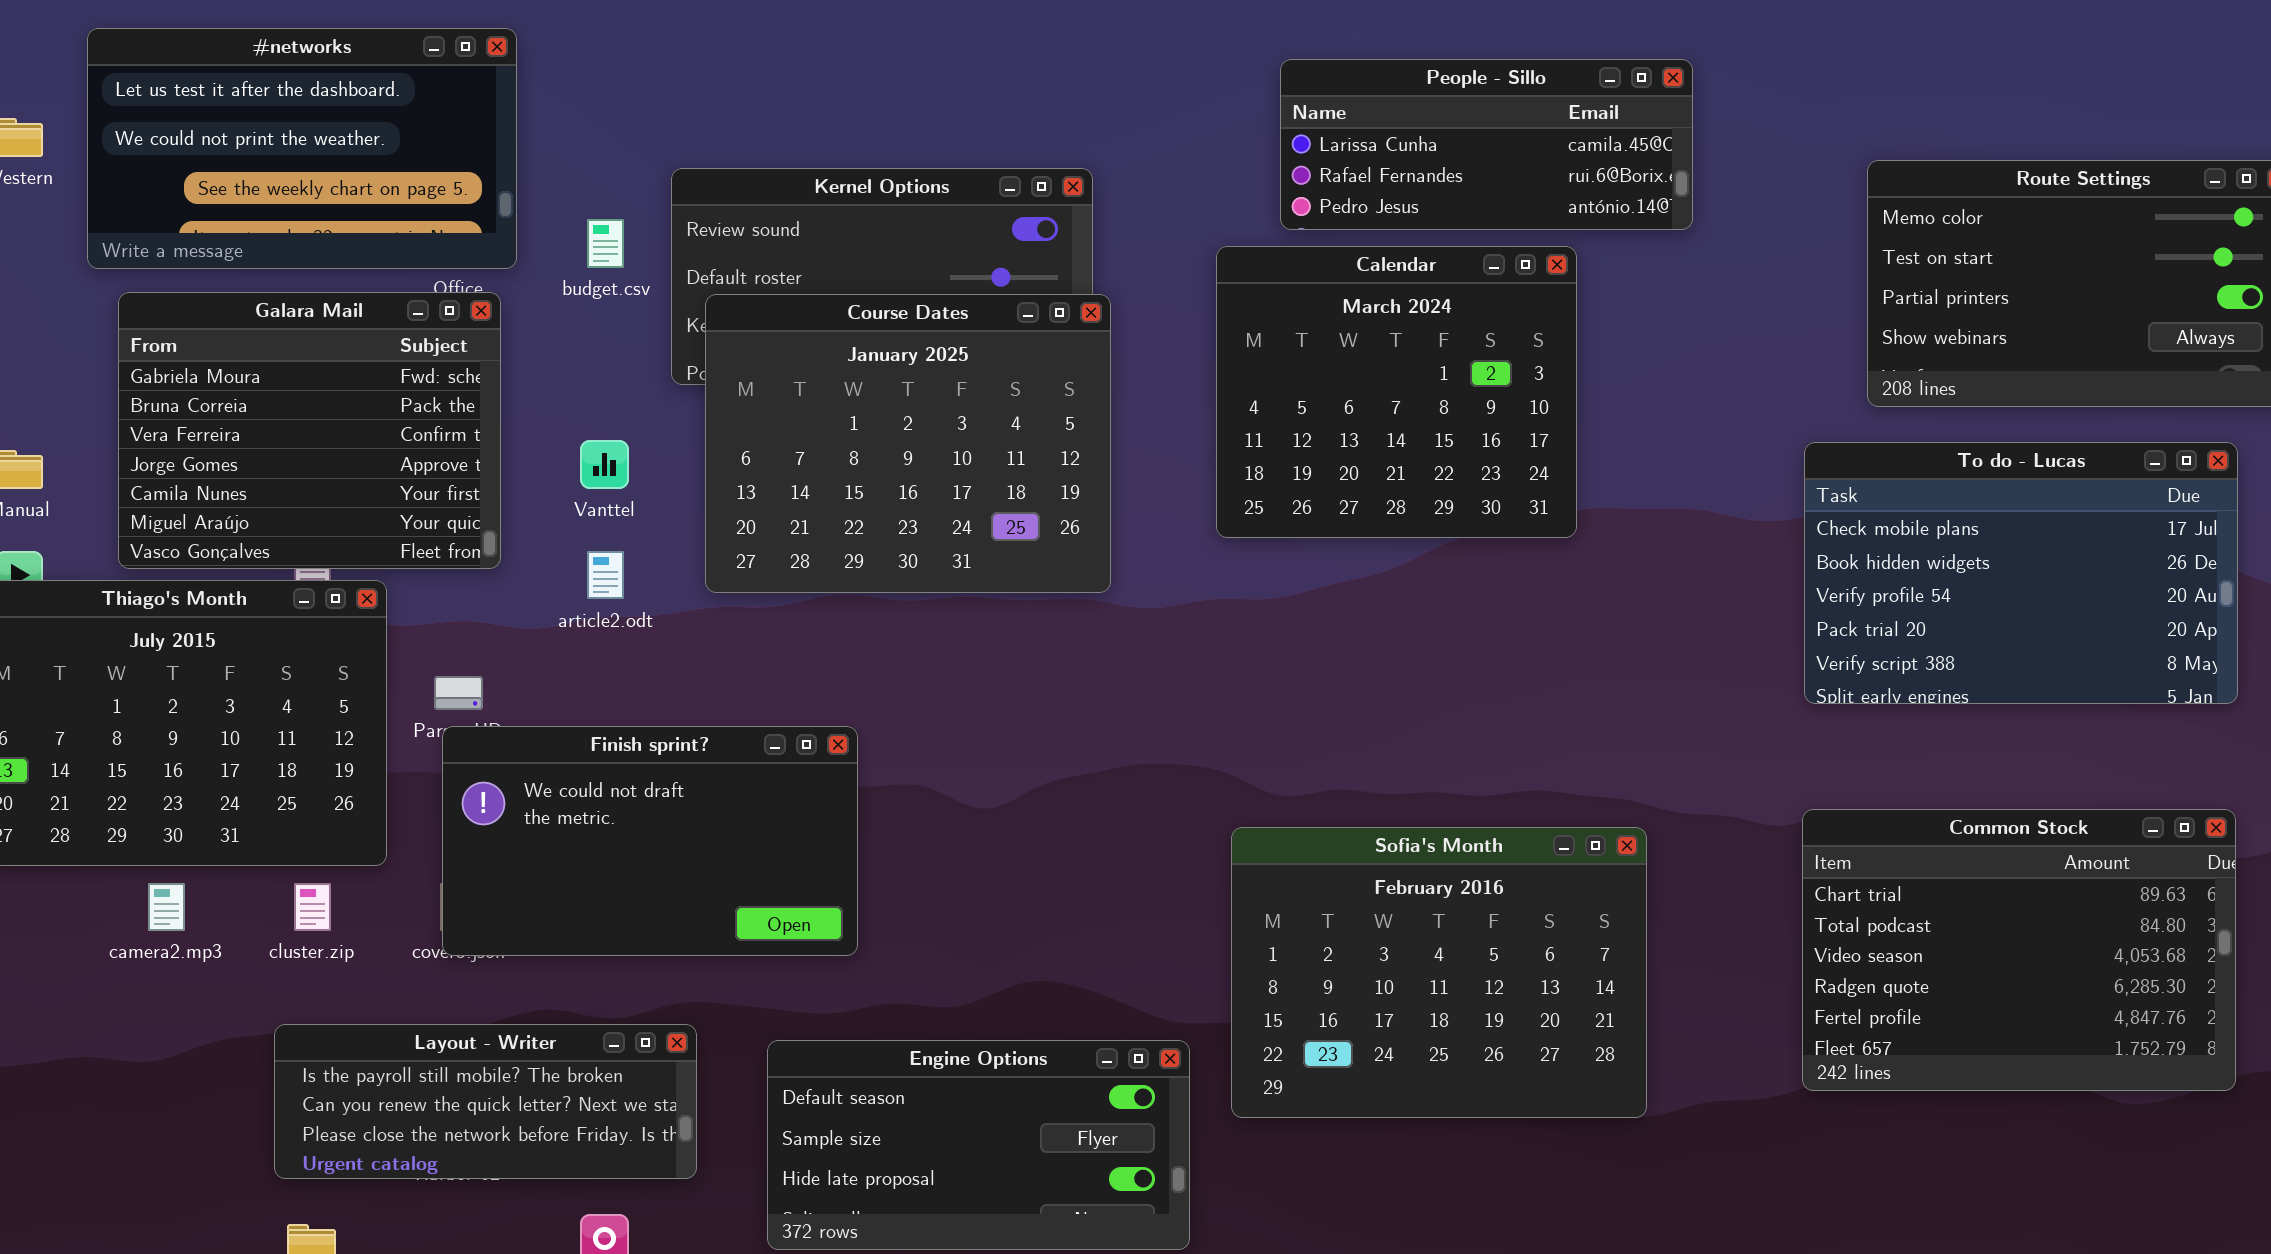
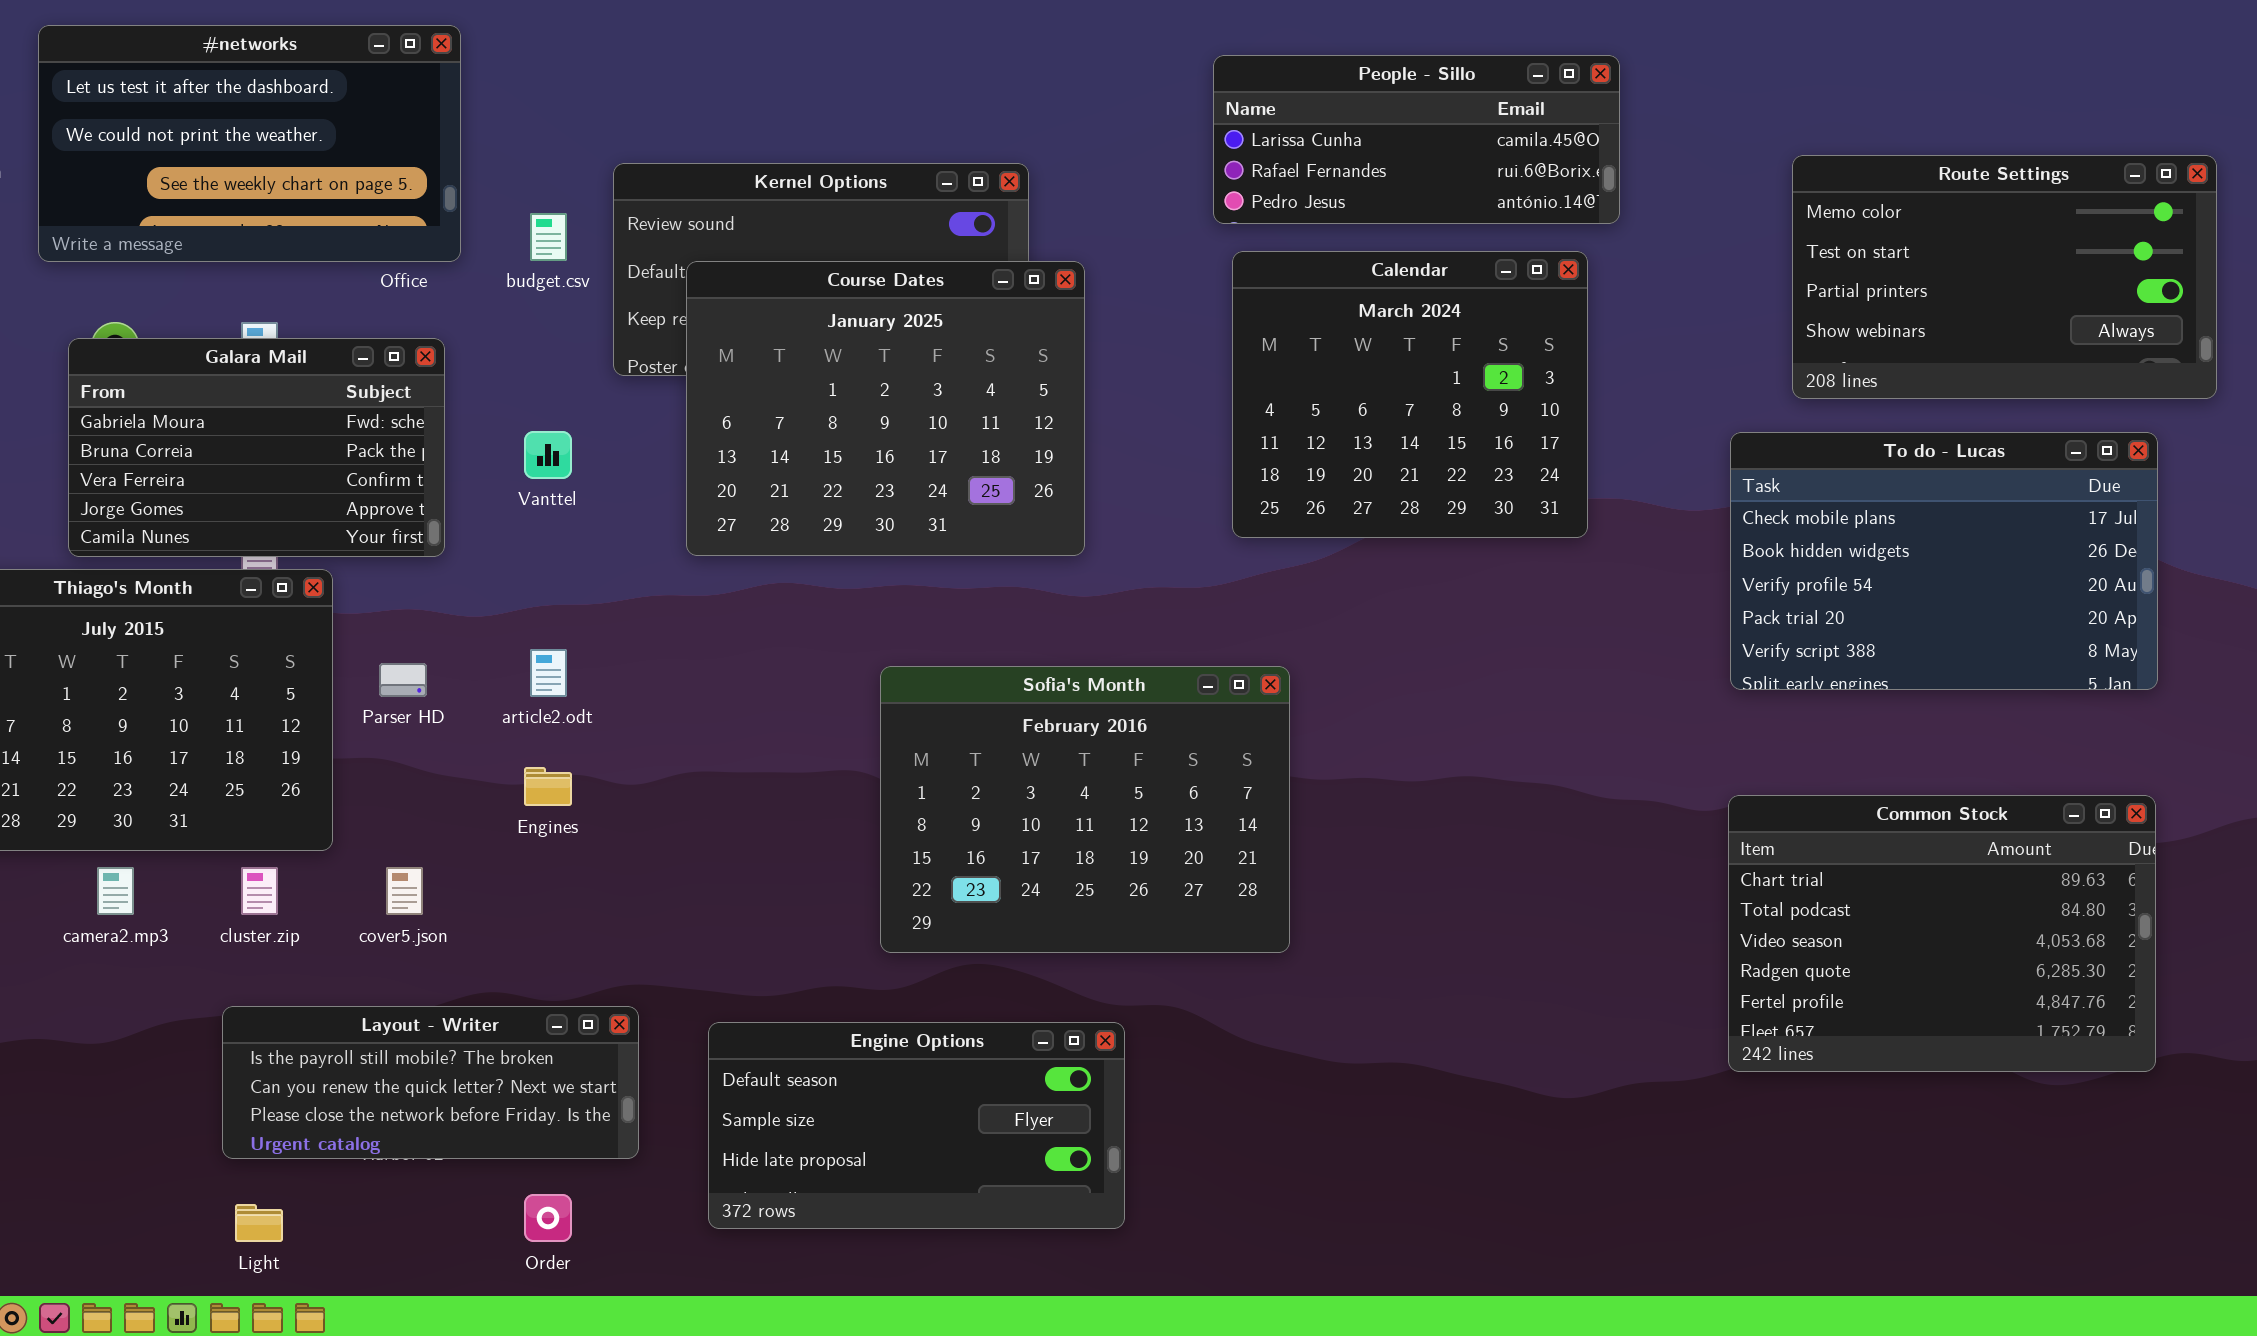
Calendar: [1216,246,1577,538] -> [1232,251,1588,538], moved
Galara Mail: [118,292,501,569] -> [68,338,445,557], resized
Course Dates: [705,294,1111,593] -> [686,261,1085,556], moved
article2.odt: [587,551,624,599] -> [530,649,567,697], moved
Finish sprint?: [442,726,858,956] -> none, closed
Sofia's Month: [1231,827,1647,1118] -> [880,666,1290,953], moved

